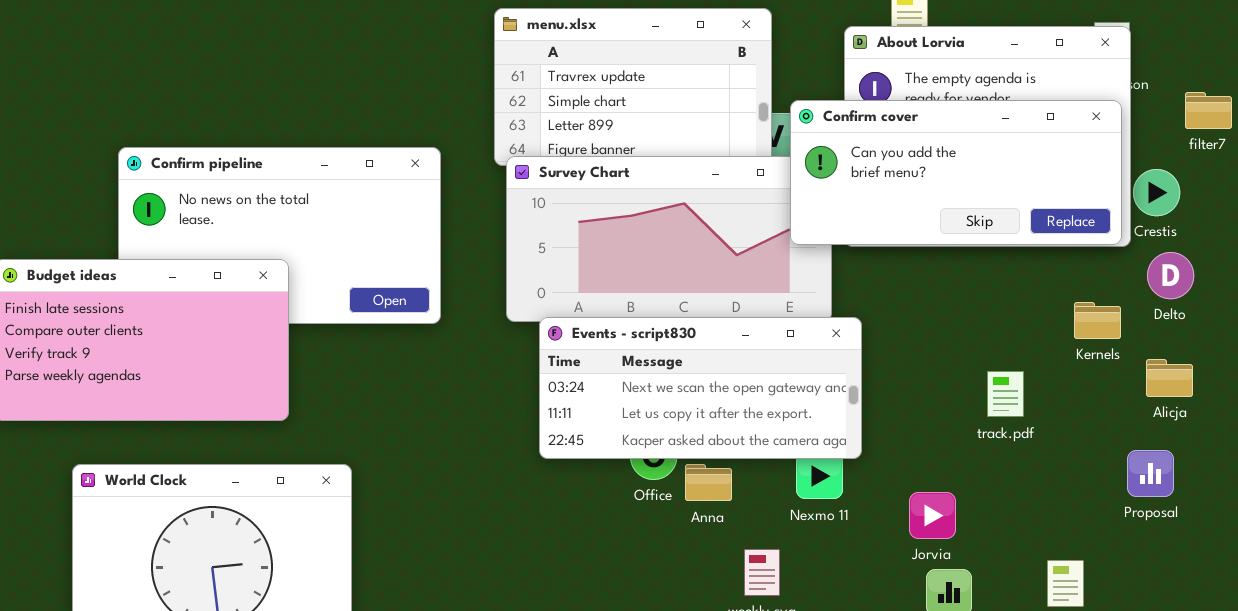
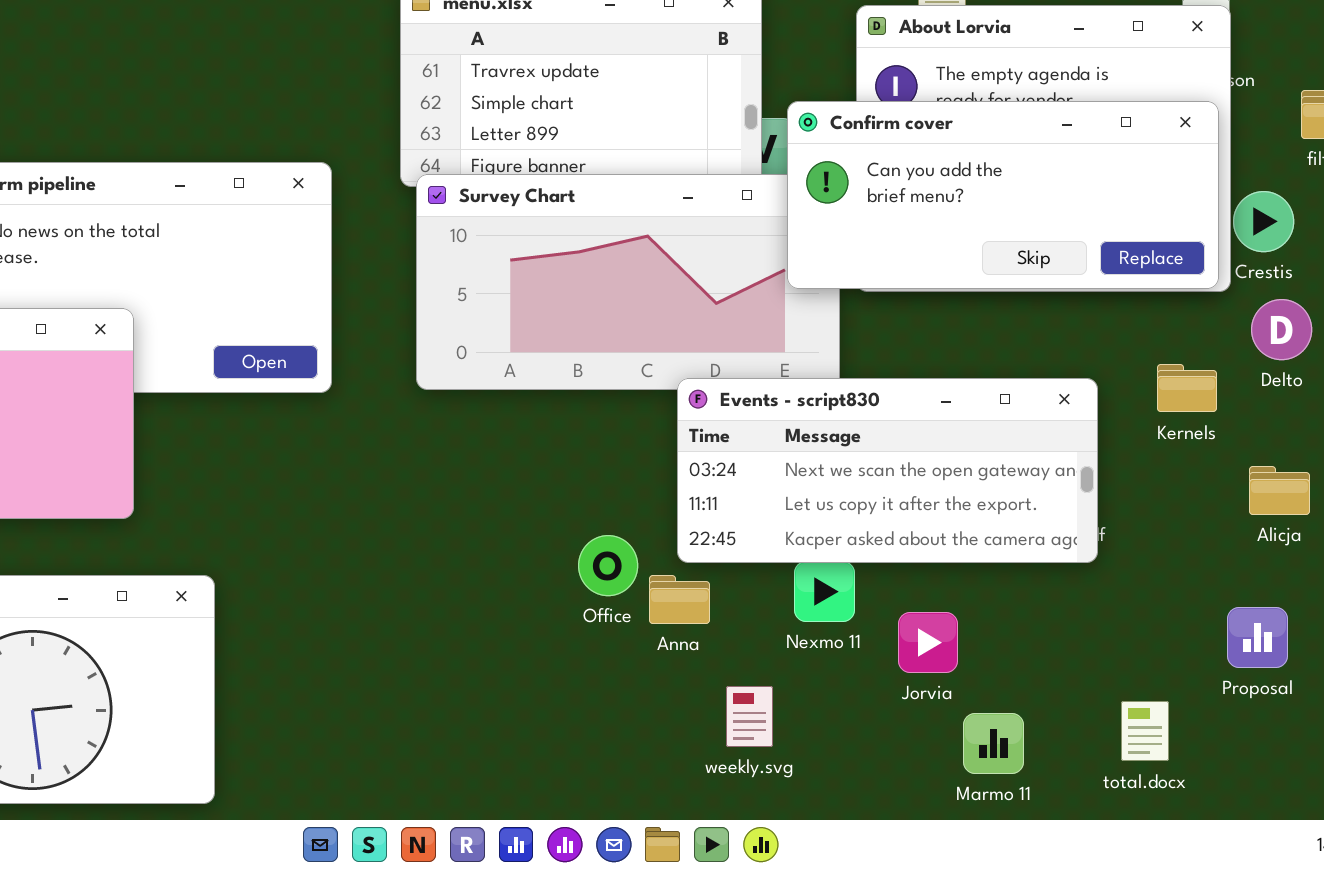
Events - script830: [539,317,862,459] -> [677,378,1098,563], moved
Alicja: [1146,359,1193,397] -> [1249,466,1310,515], moved
Proposal: [1127,450,1174,497] -> [1227,607,1288,668], moved
Jorvia: [909,492,956,539] -> [898,612,958,673], moved

